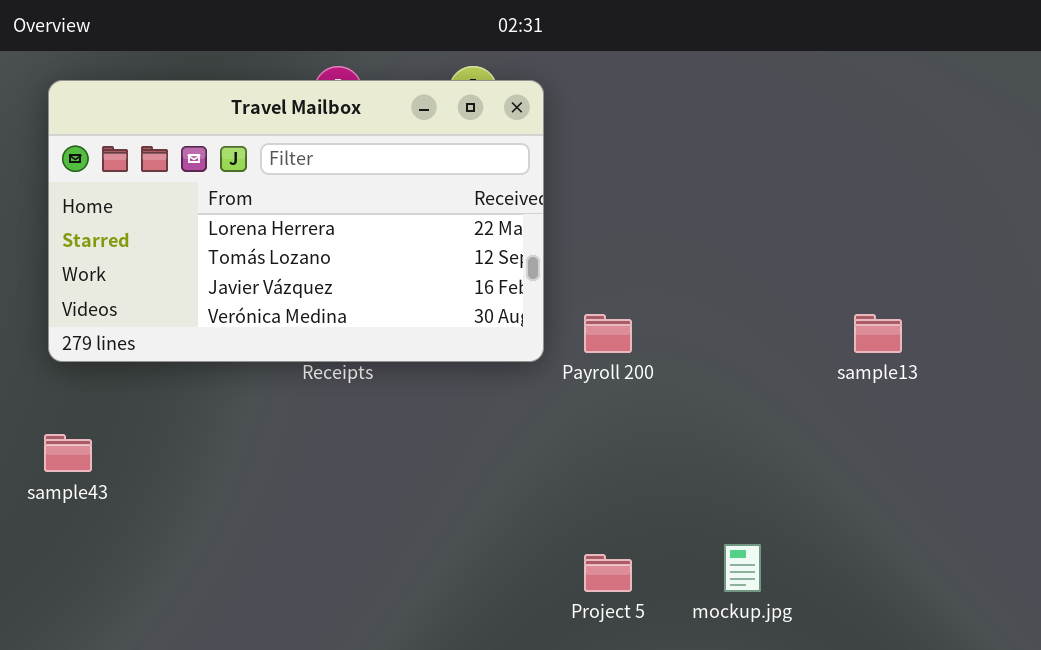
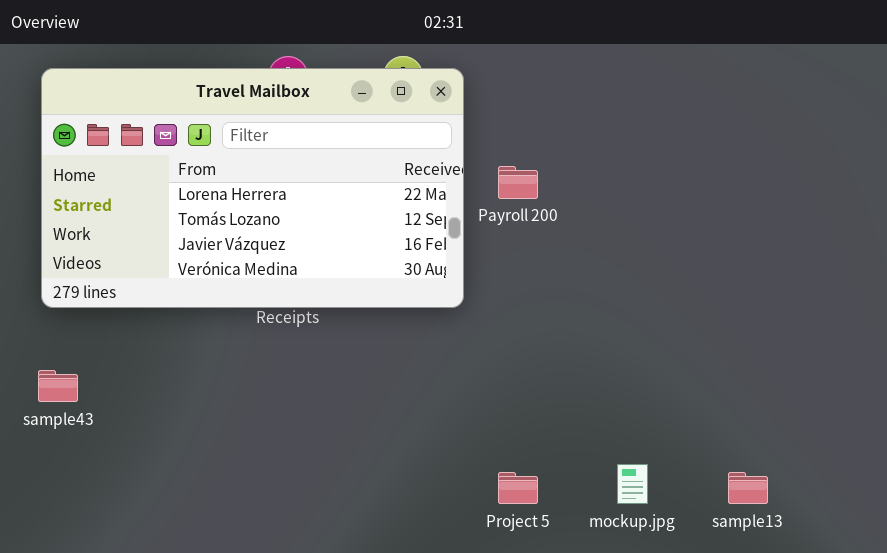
Payroll 200: [584,314,632,353] -> [498,166,538,199], moved
sample13: [854,314,902,353] -> [728,472,768,504], moved

